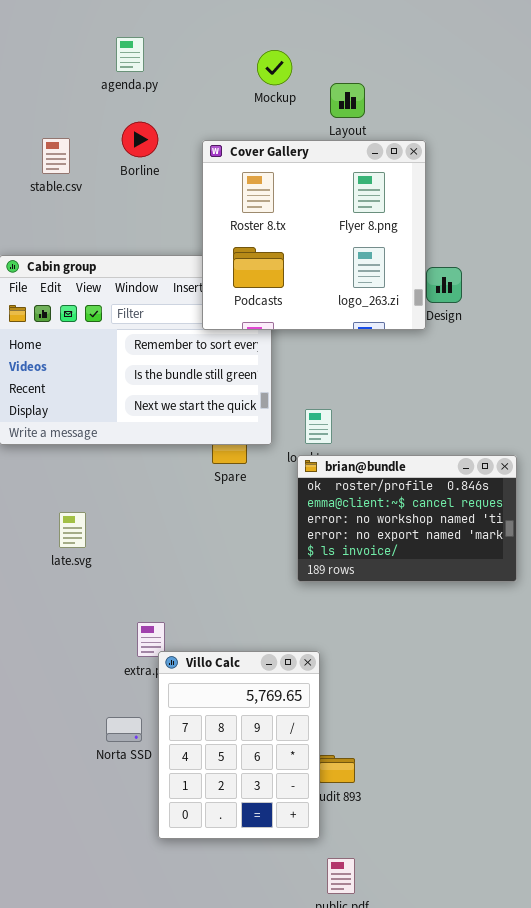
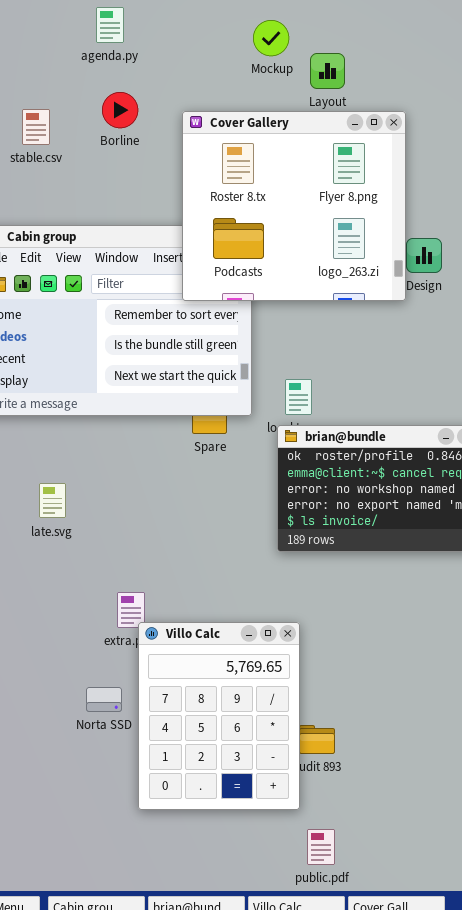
Mockup: [257,50,292,85] -> [253,20,289,56], moved

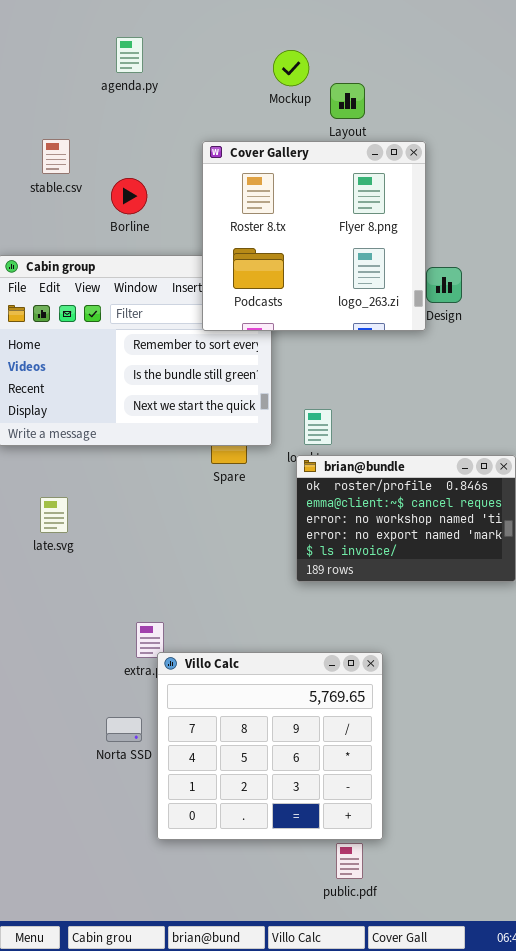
Borline: [102,92,138,128] -> [111,178,147,214], moved
late.svg: [39,483,66,518] -> [40,497,68,533], moved
Villo Calc: [138,622,300,810] -> [157,652,383,840], resized
public.pdf: [307,829,335,865] -> [336,843,363,879], moved

